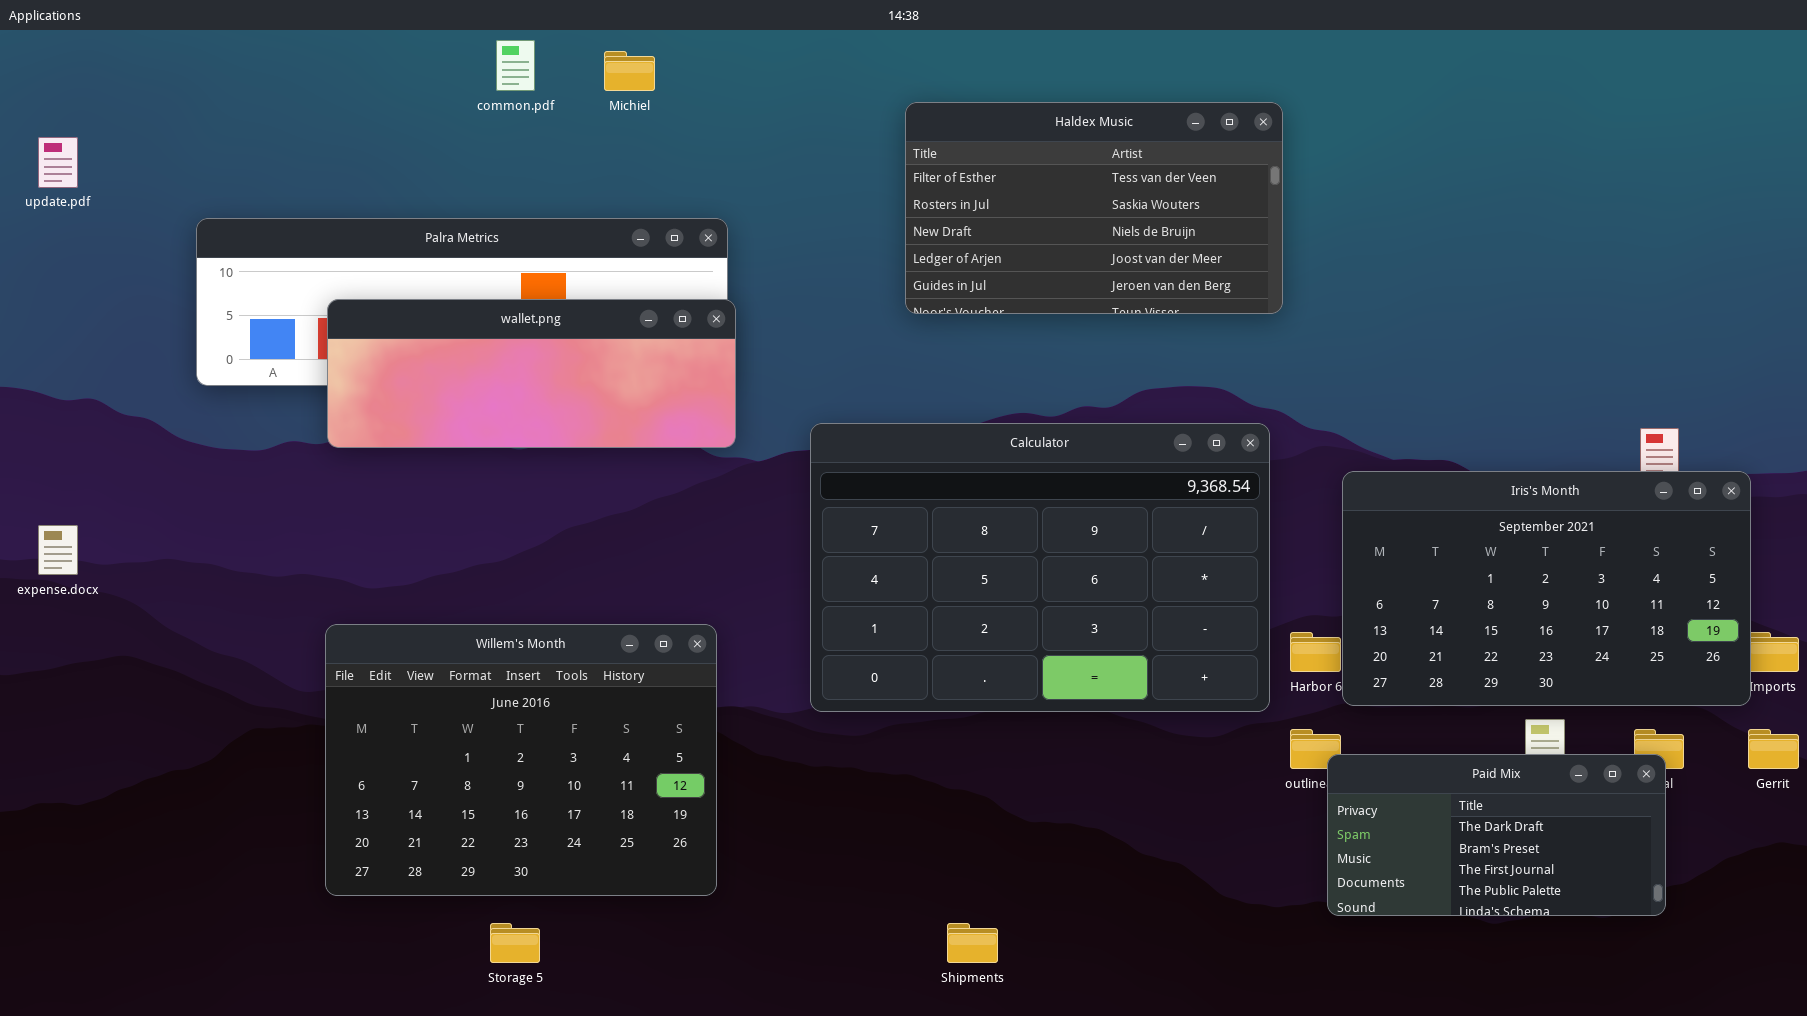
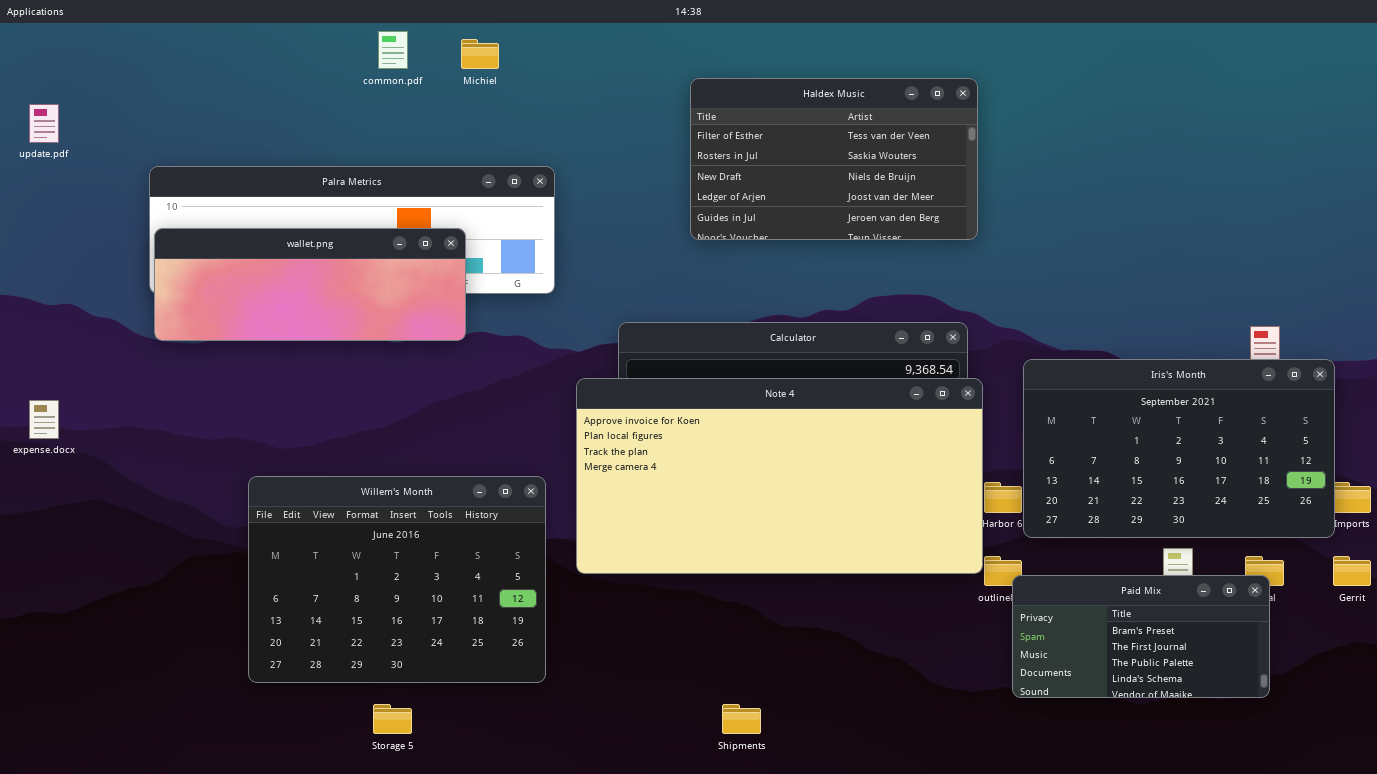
wallet.png: [327,299,736,448] -> [154,228,466,341], moved
Note 4: none -> [576,378,983,574], opened
Paid Mix: [1327,754,1666,916] -> [1012,575,1270,698], scrolled down 1 row

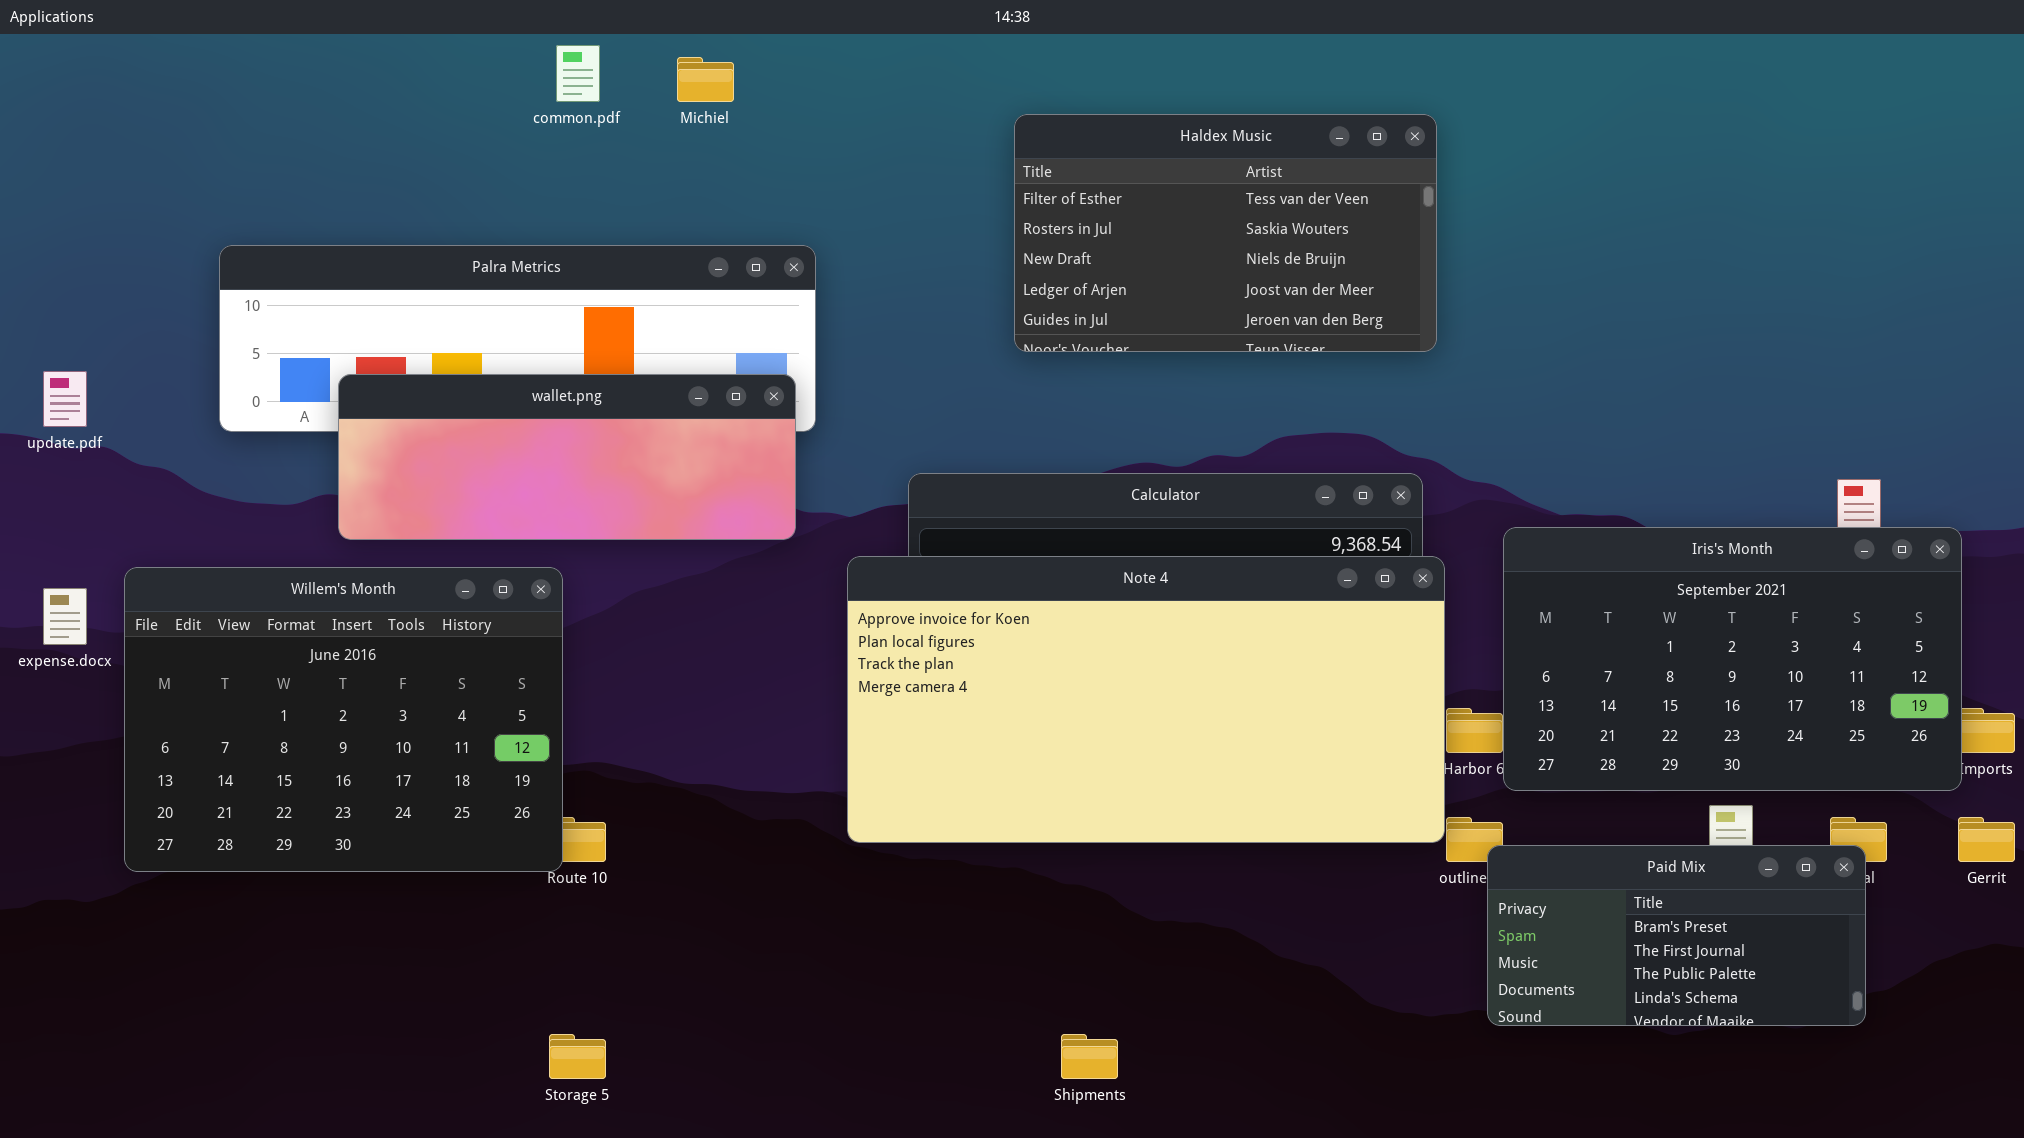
update.pdf: [29,104,59,143] -> [43,371,87,427], moved
wallet.png: [154,228,466,341] -> [338,374,796,540], moved
Willem's Month: [248,476,546,683] -> [124,567,563,872], moved

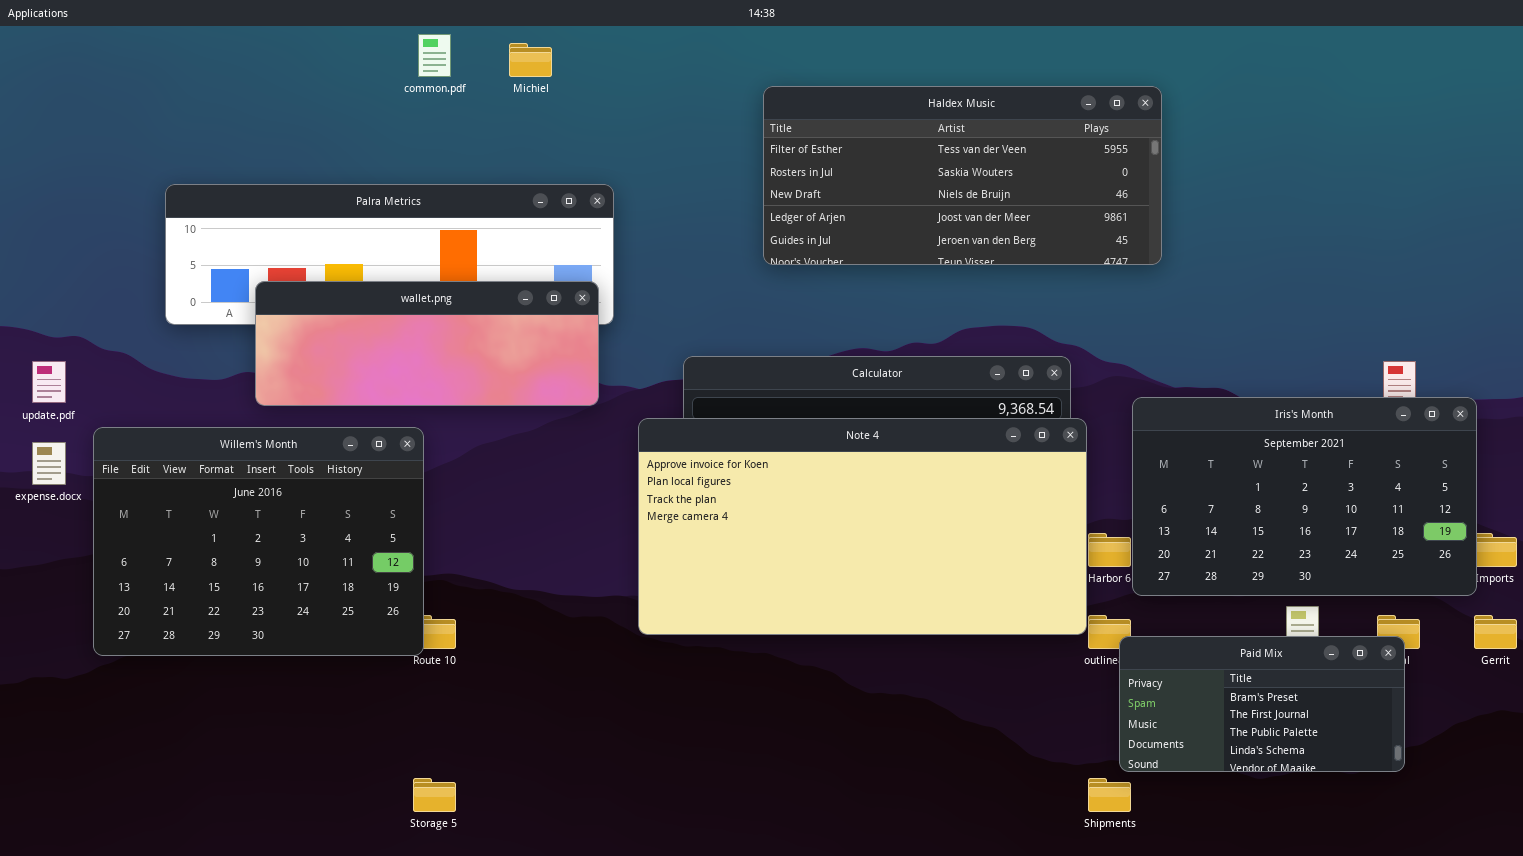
Haldex Music: [1014,114,1437,352] -> [763,86,1162,265], resized
update.pdf: [43,371,87,427] -> [32,361,66,403], moved
Shipments: [1061,1034,1118,1079] -> [1088,778,1131,812], moved

